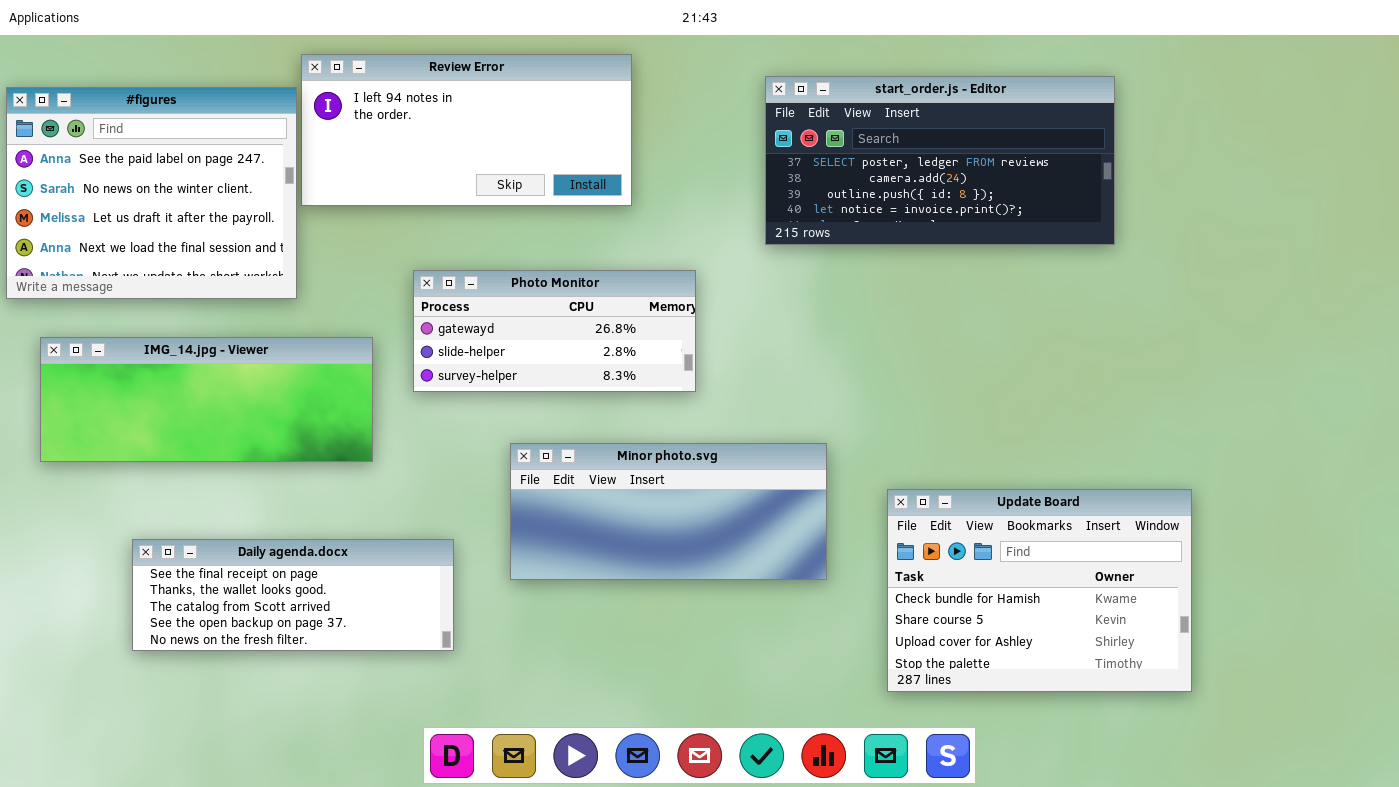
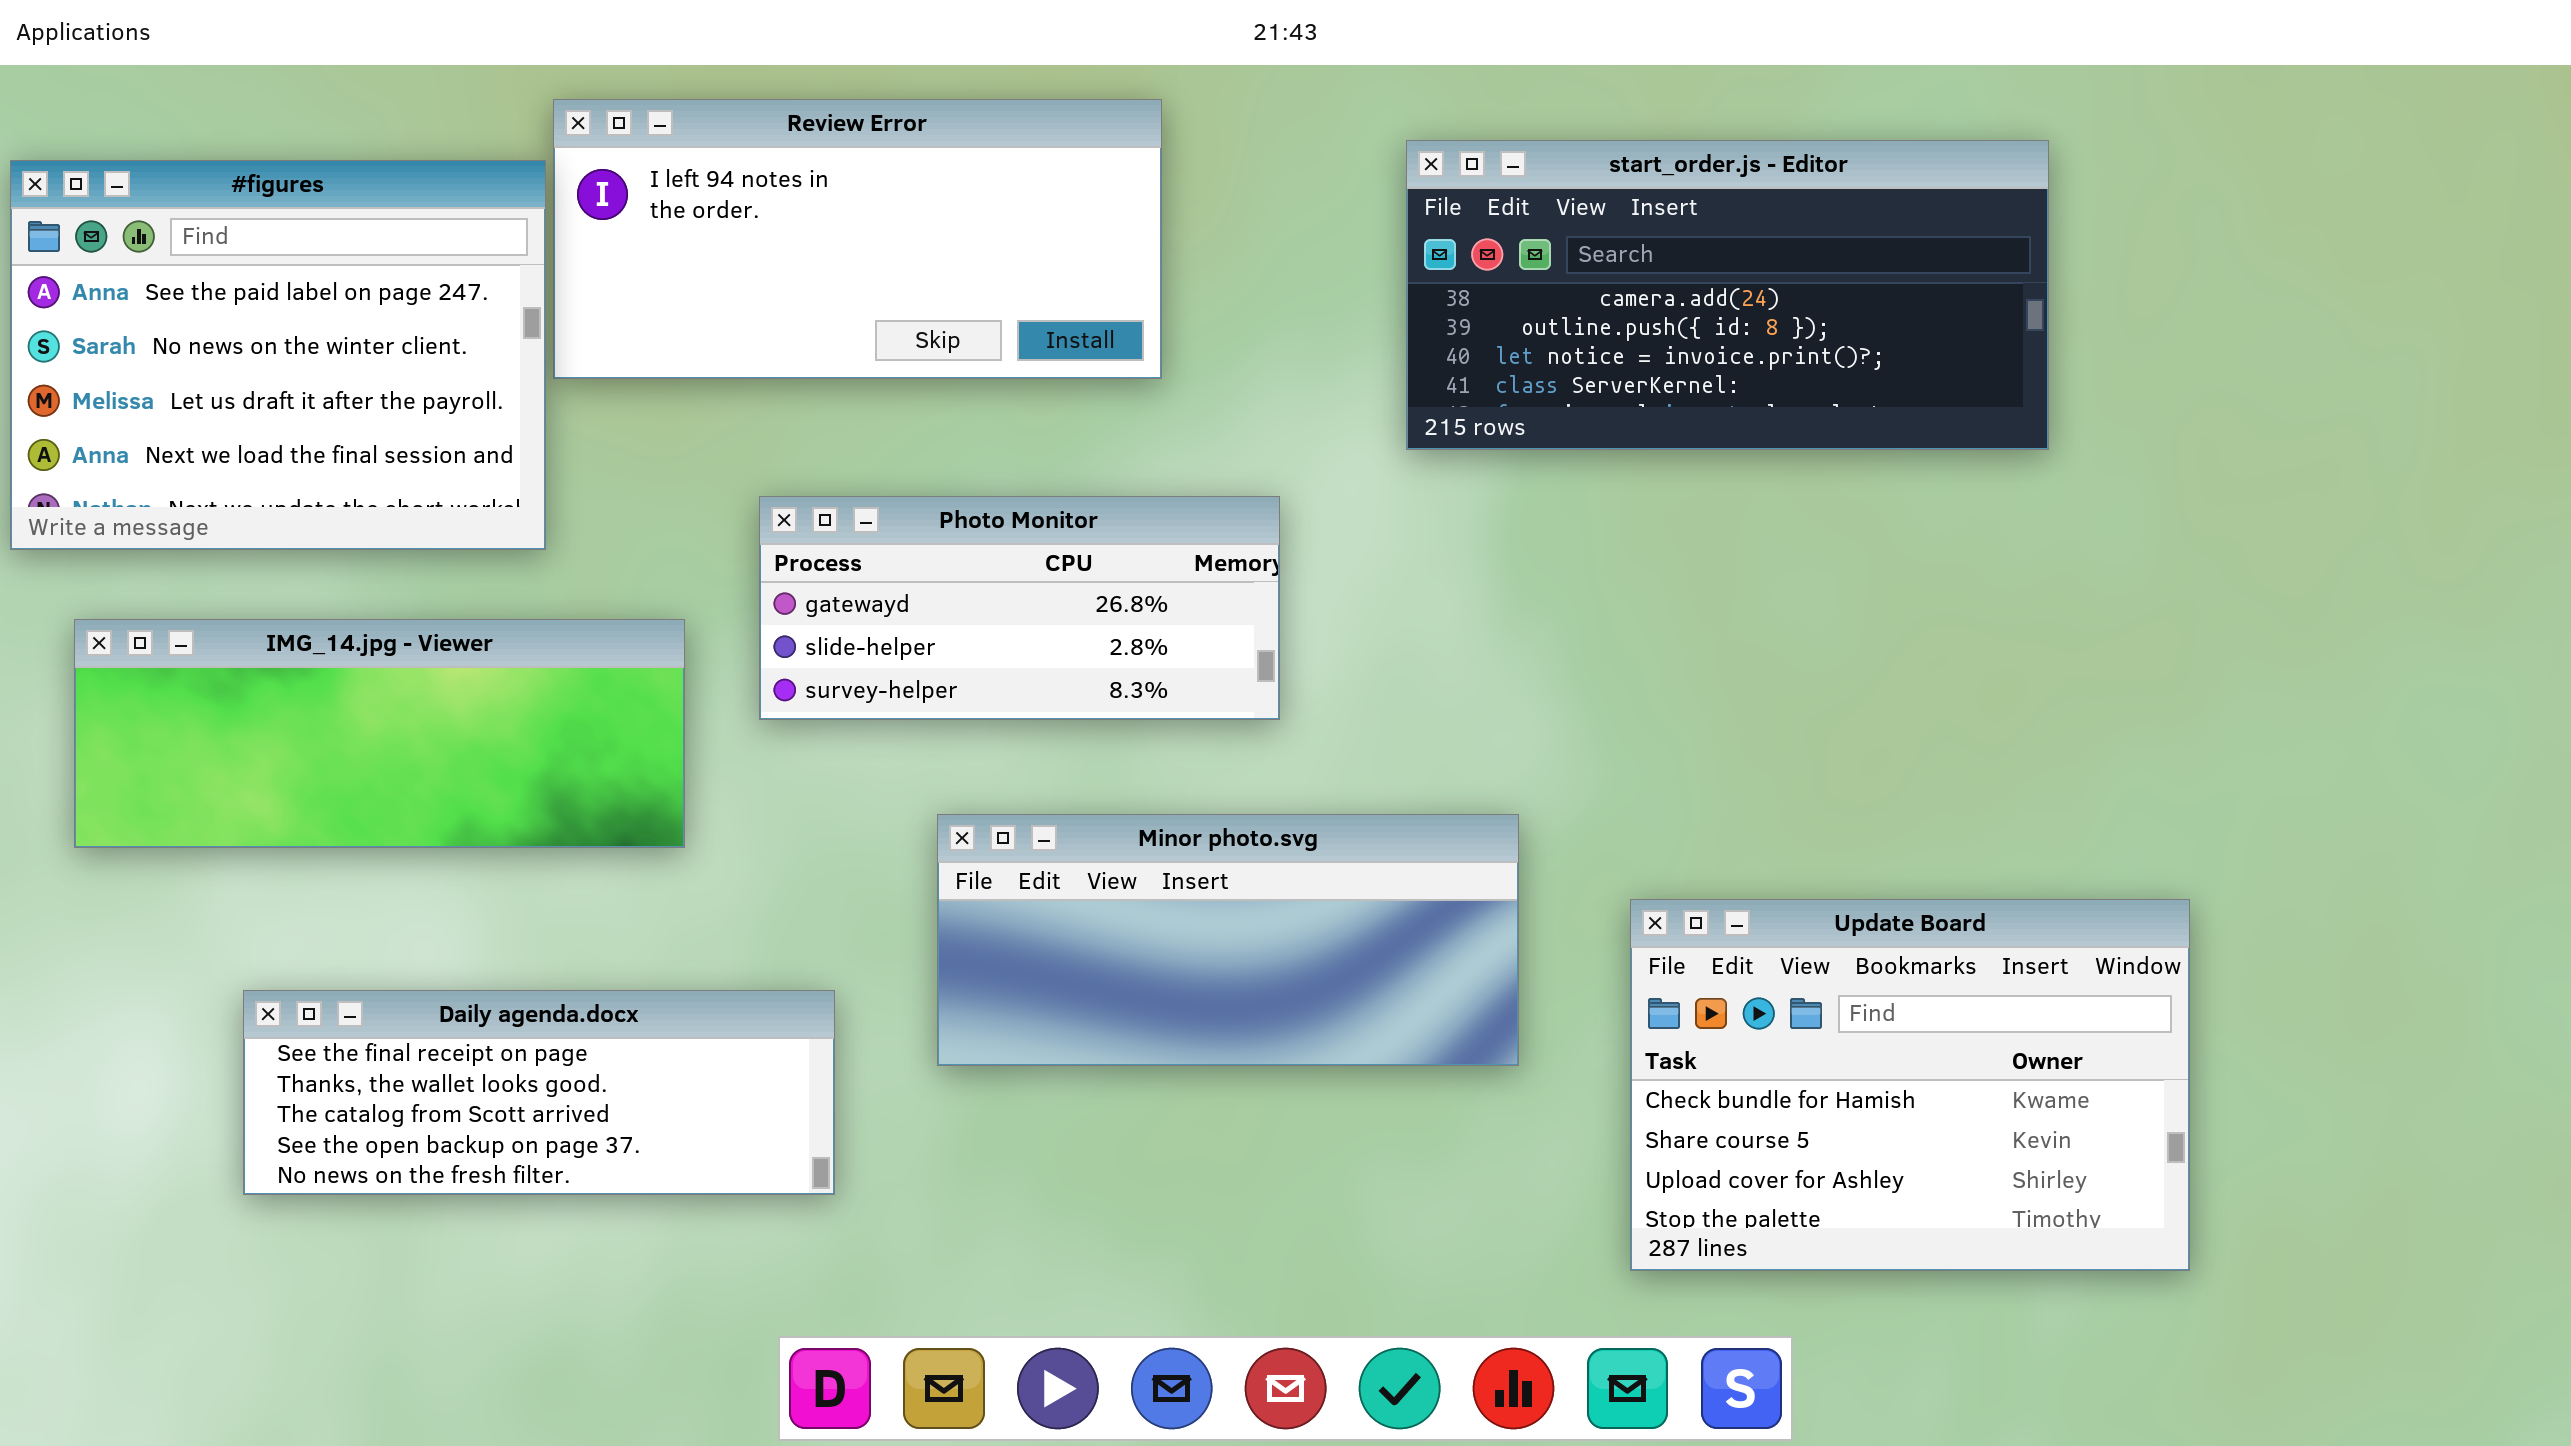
start_order.js - Editor: [765,76,1115,245] -> [1406,140,2049,450], scrolled down 1 row

